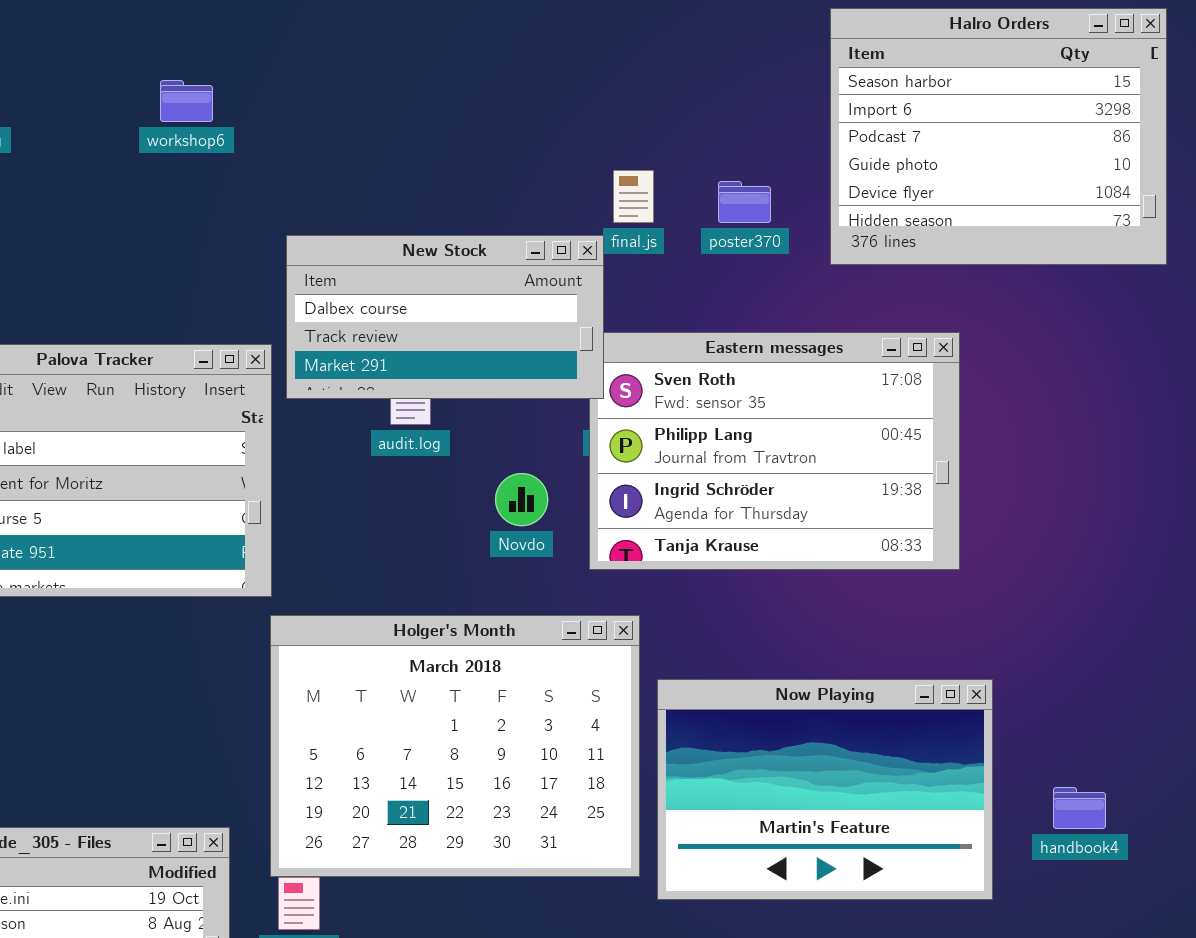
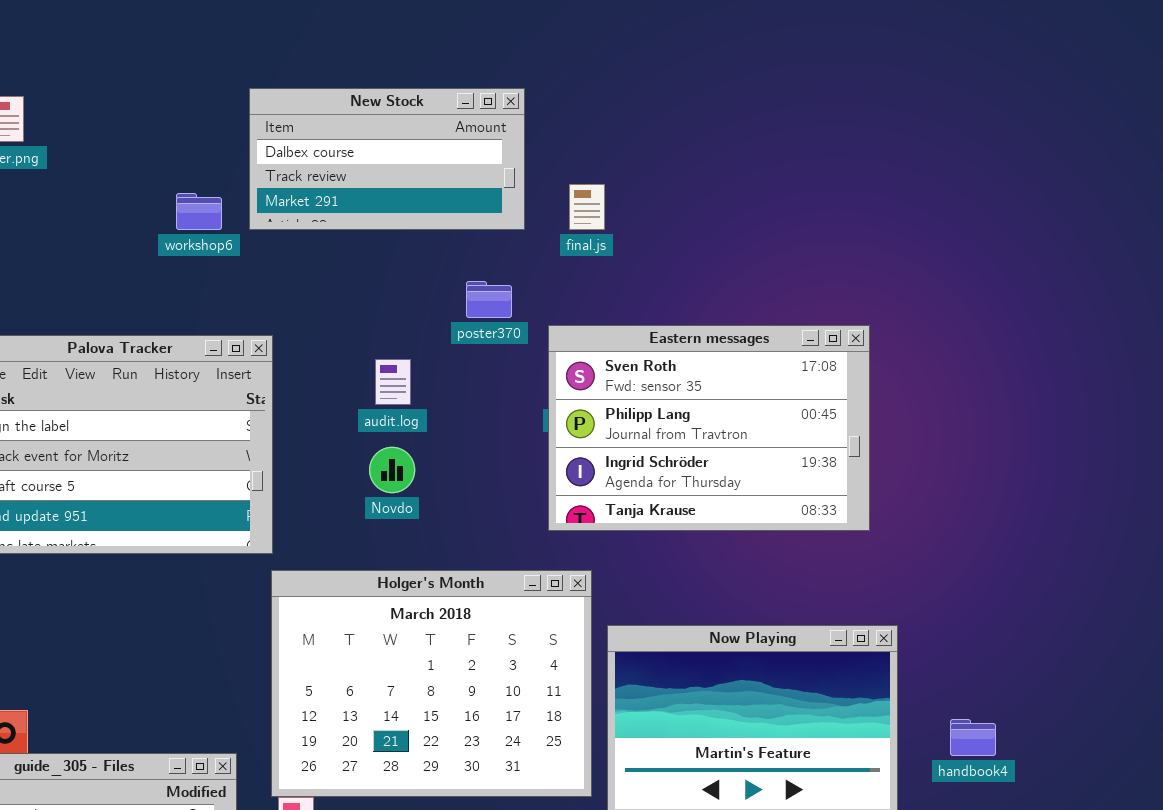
Halro Orders: [830,8,1167,265] -> none, closed
workshop6: [160,80,213,122] -> [176,193,222,230], moved
poster370: [718,181,771,223] -> [466,281,512,318], moved
New Stock: [286,235,604,399] -> [249,88,525,230], moved
Novdo: [495,473,548,526] -> [369,447,415,493], moved

